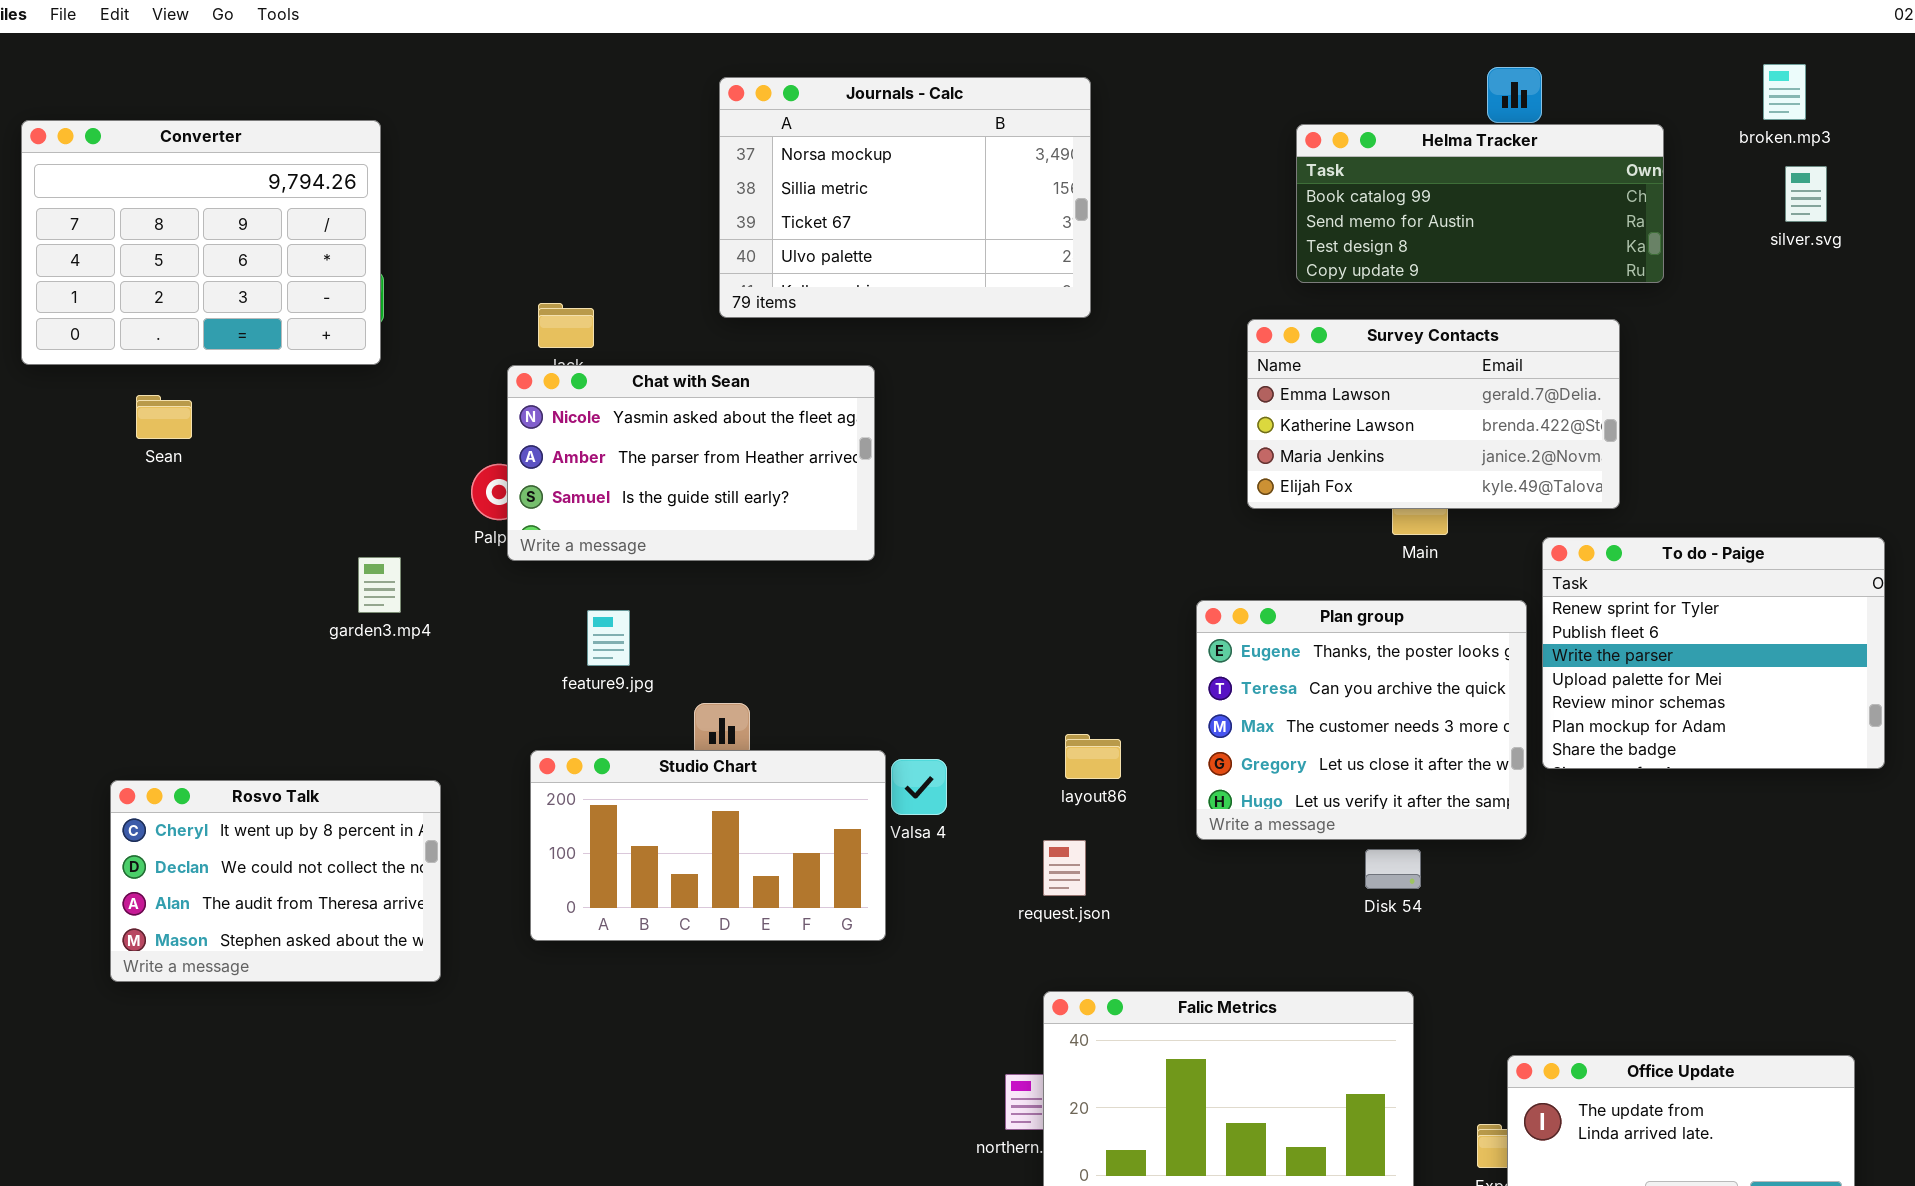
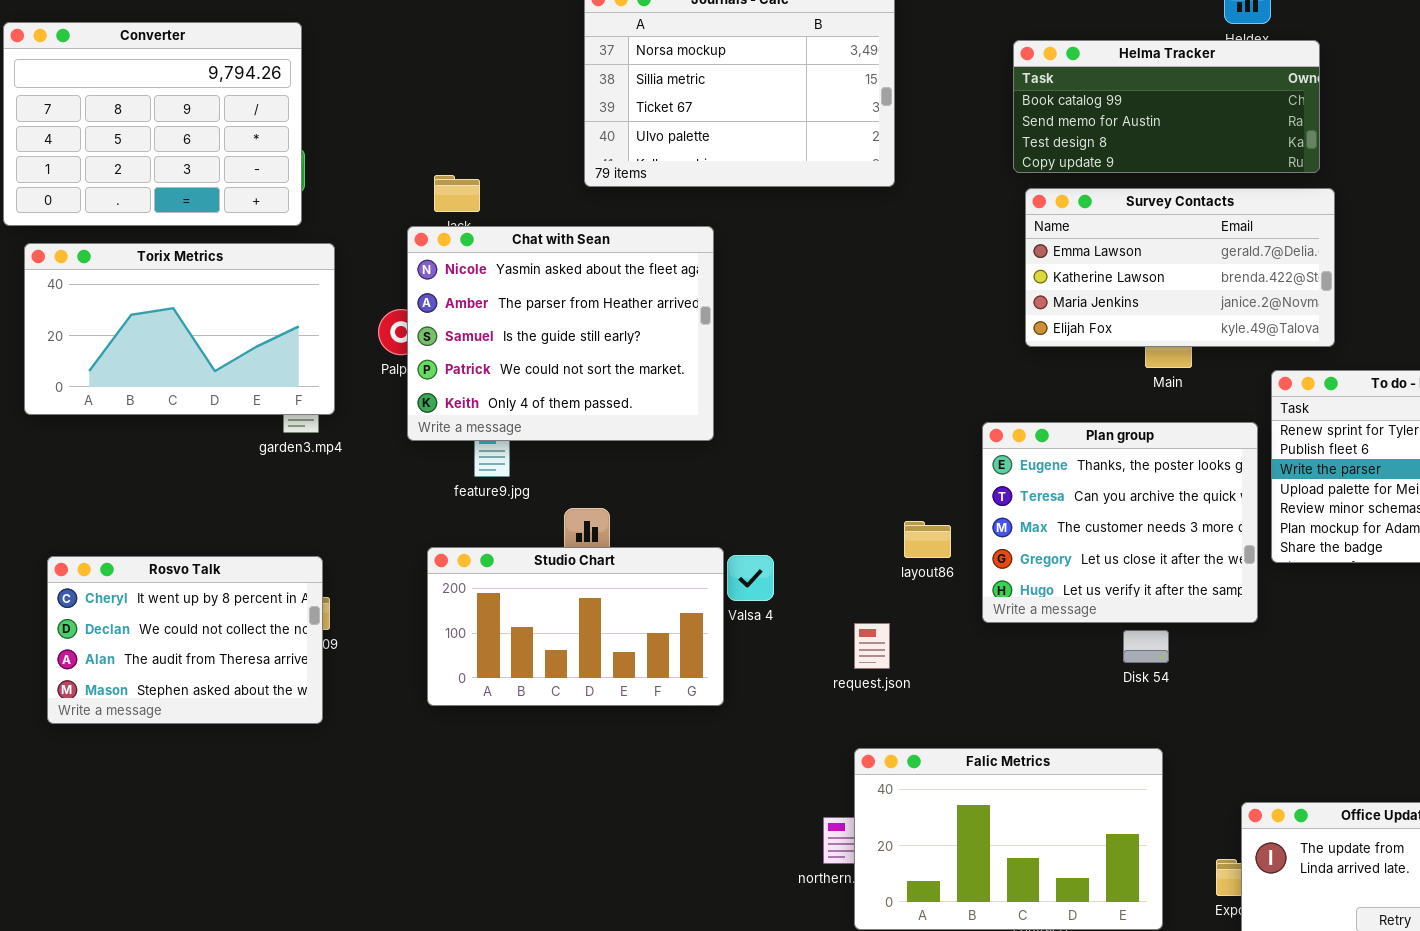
Helma Tracker: [1296,124,1664,283] -> [1013,40,1320,173], moved
Chat with Sean: [507,365,875,561] -> [407,226,714,441], resized
Torix Metrics: none -> [24,243,335,415], opened
layout86: [1065,734,1121,779] -> [904,521,951,558], moved
Rosvo Talk: [110,780,441,982] -> [47,556,323,724], moved

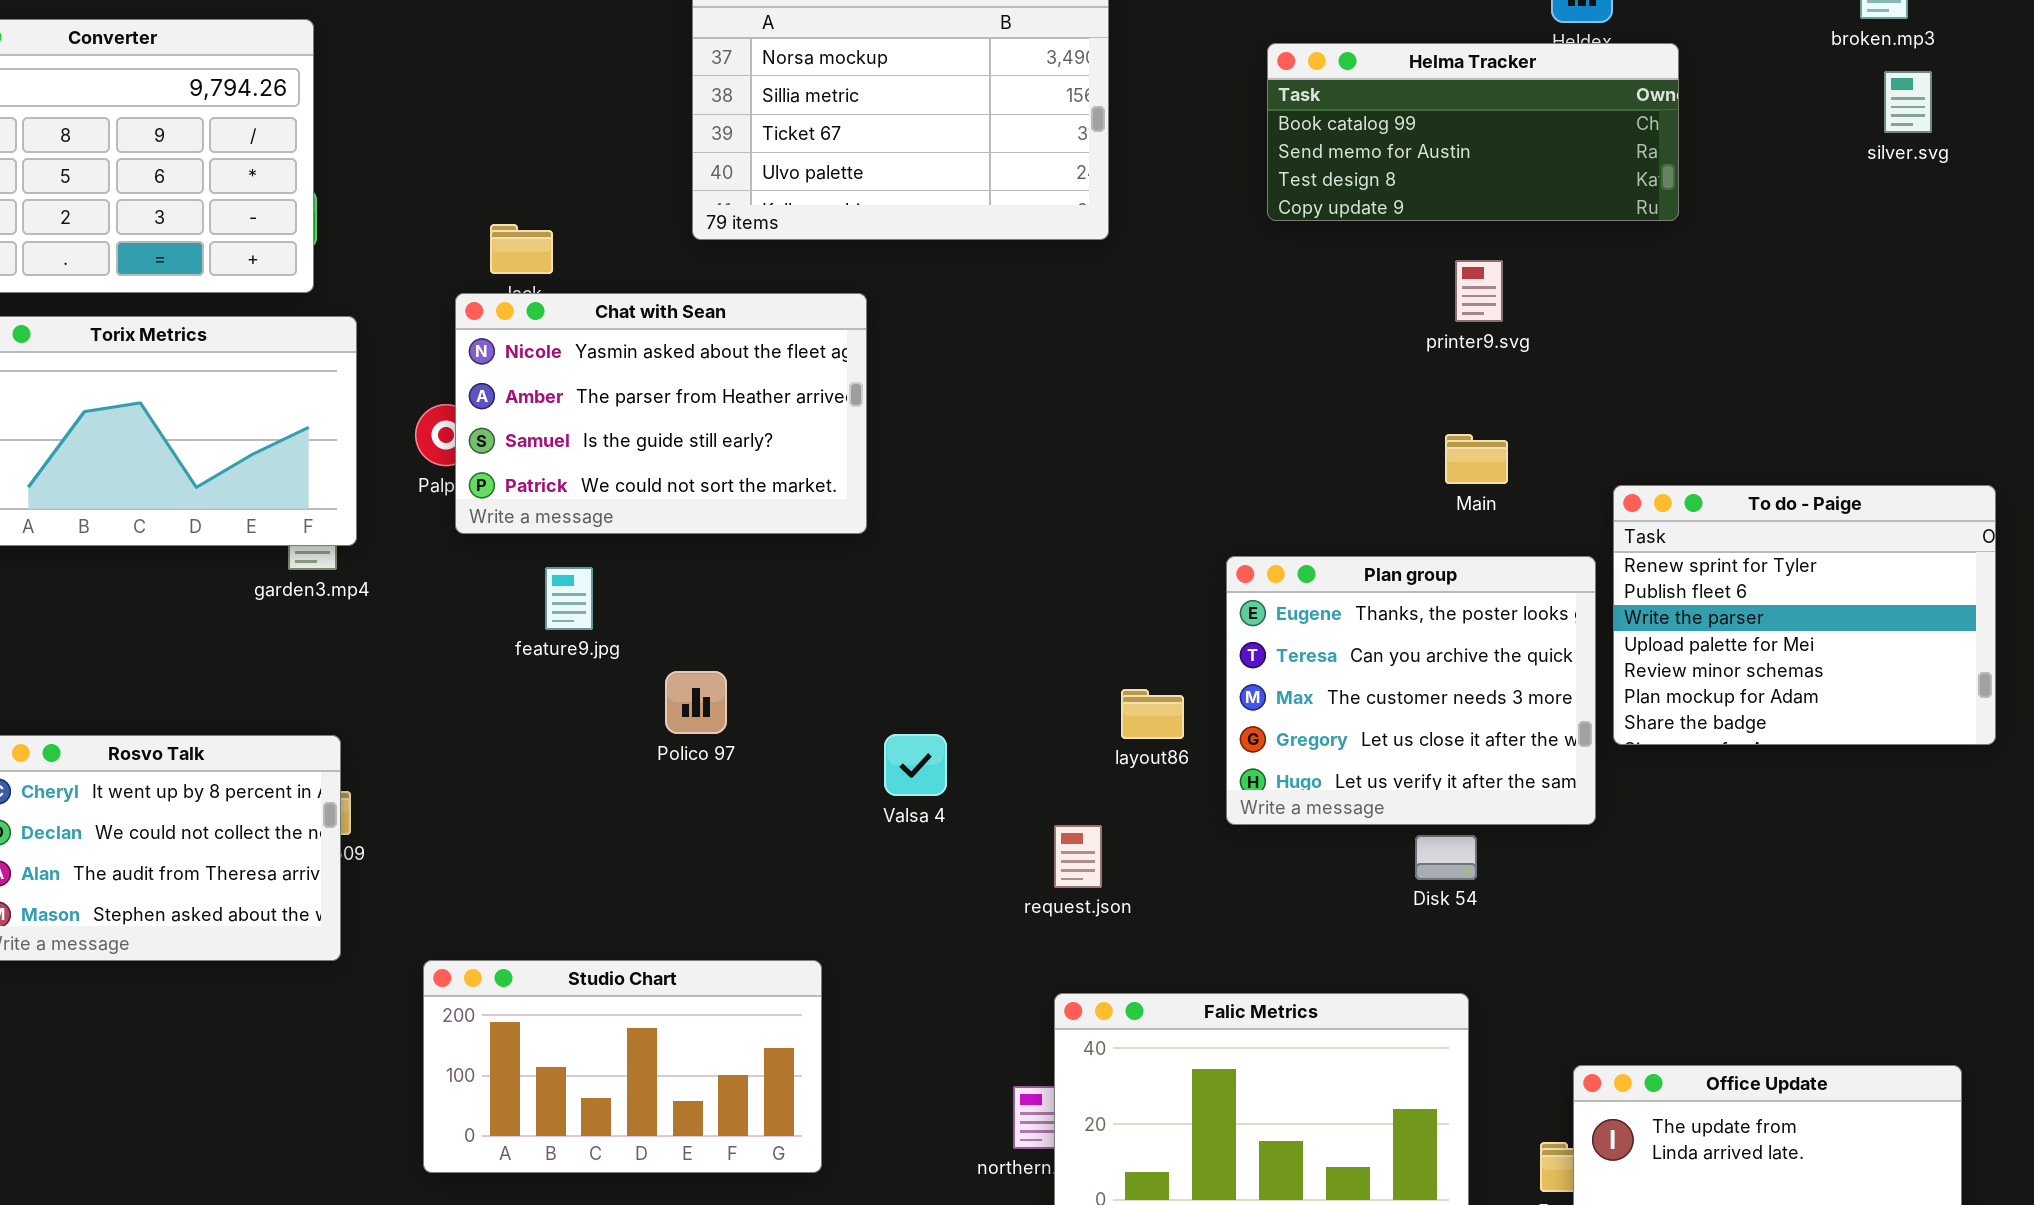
Survey Contacts: [1025,188,1335,347] -> none, closed
Chat with Sean: [407,226,714,441] -> [455,293,867,534], resized
Studio Chart: [427,547,724,706] -> [423,960,822,1173], moved

